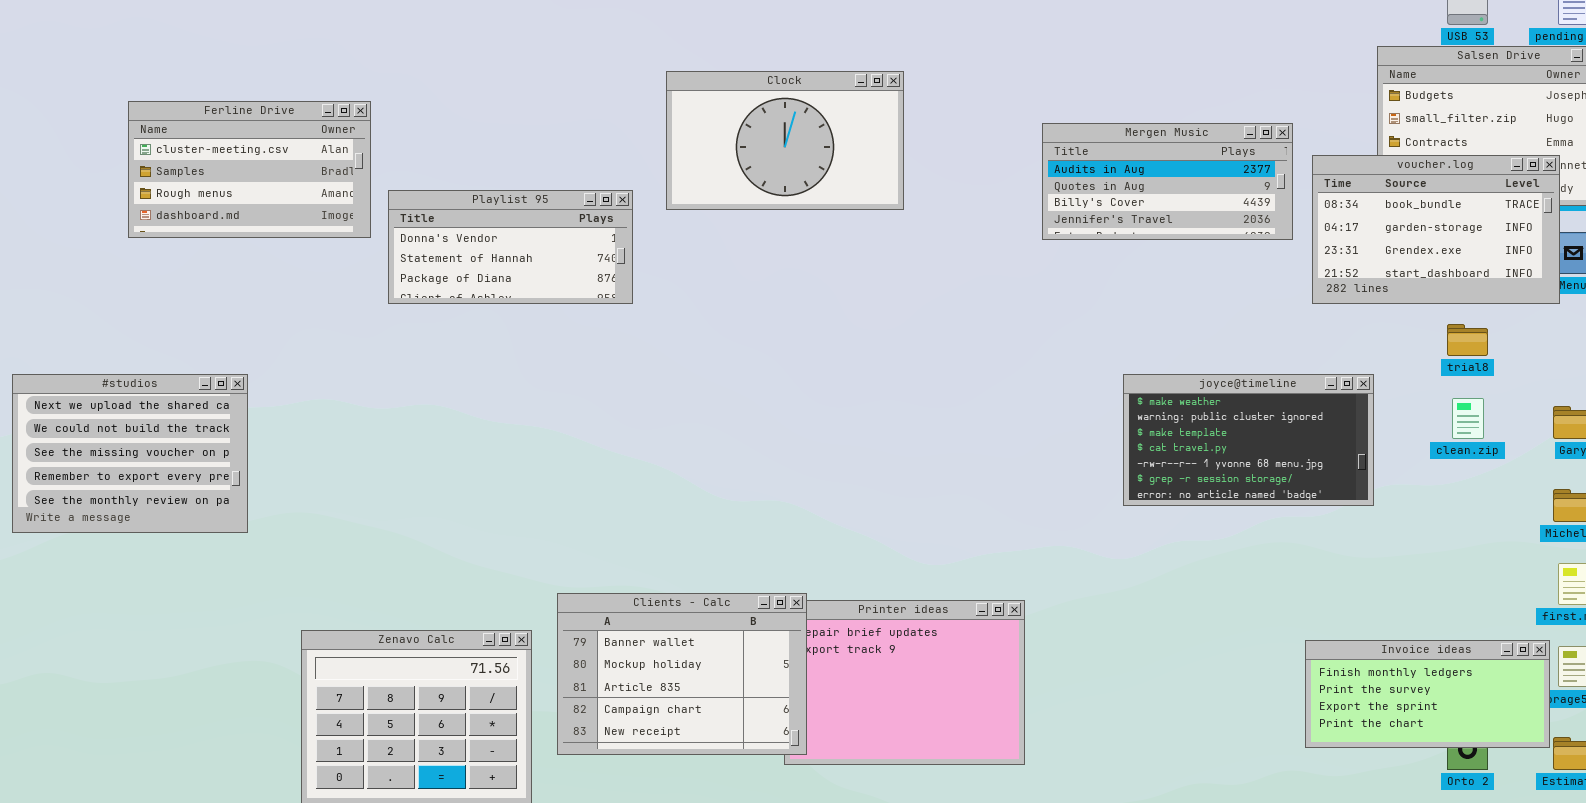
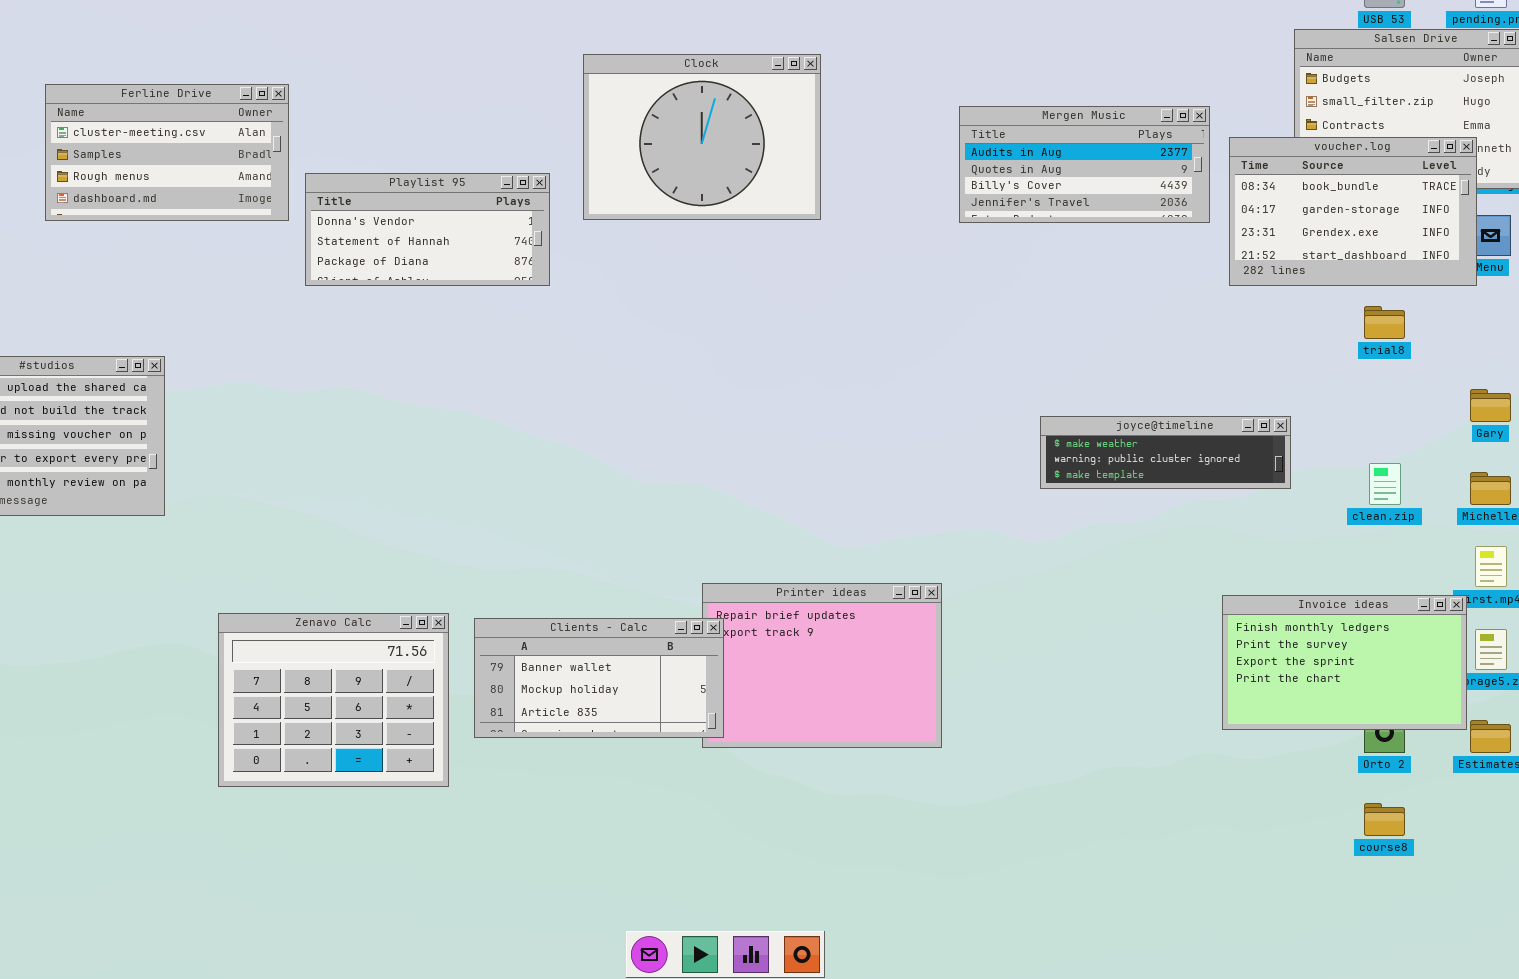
Clock: [666,71,904,210] -> [583,54,821,220], resized
joyce@timeline: [1123,374,1374,506] -> [1040,416,1291,489], resized
clean.zip: [1452,398,1484,439] -> [1369,463,1401,505], moved
Clients - Calc: [557,593,807,755] -> [474,618,724,738], resized
Invoice ideas: [1305,640,1550,748] -> [1222,595,1467,730], resized

